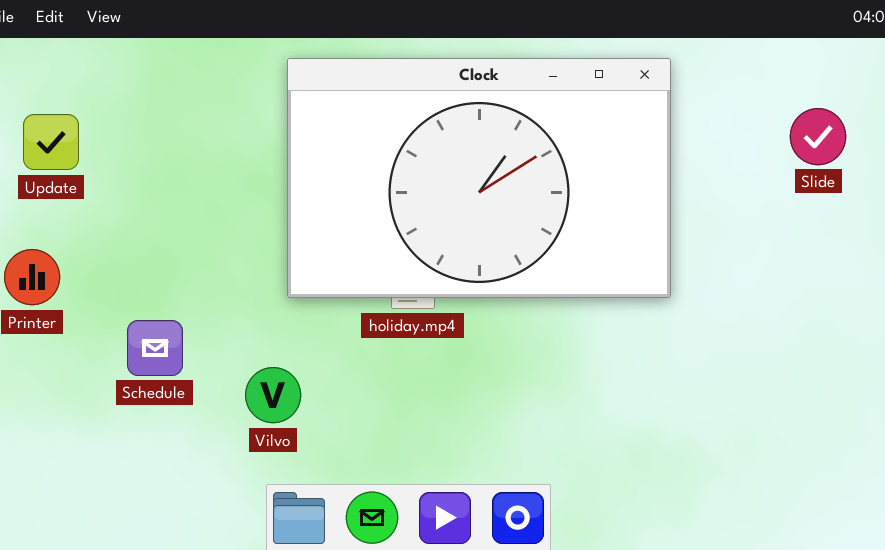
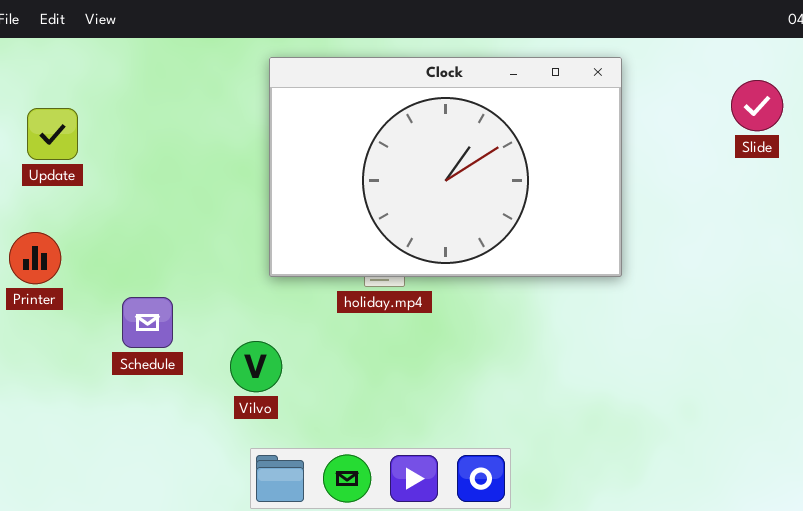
Slide: [790,108,846,165] -> [731,80,783,131], moved

